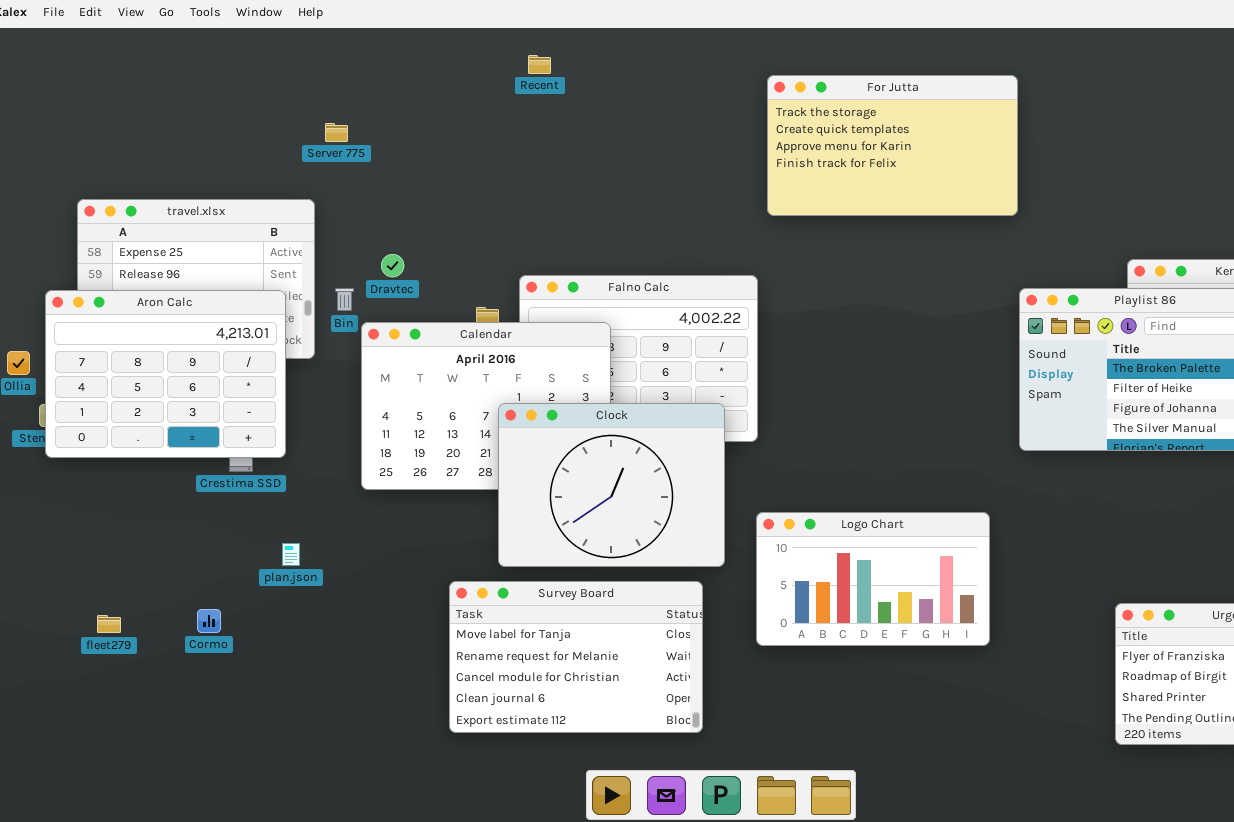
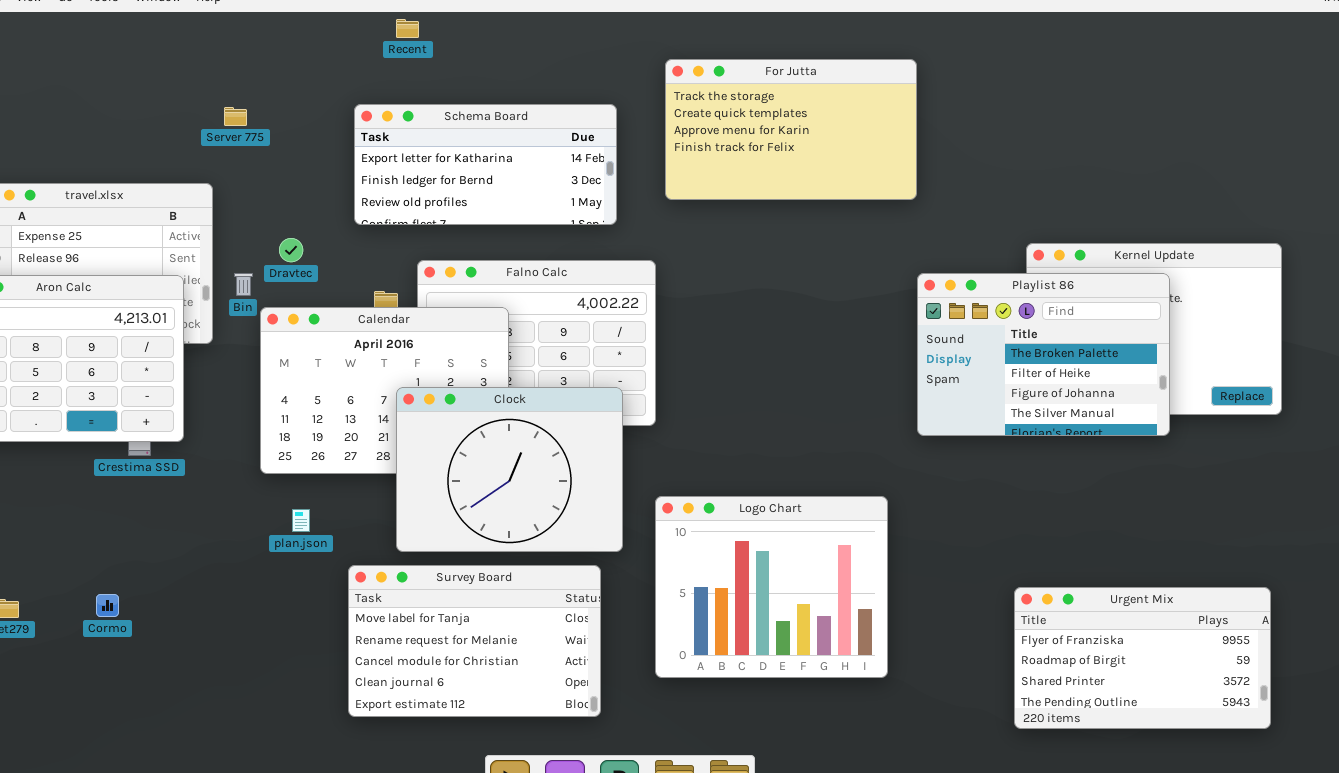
Recent: [528,55,551,74] -> [396,19,419,38], moved
Schema Board: none -> [354,104,617,225], opened
Logo Chart: [756,512,990,646] -> [655,496,888,678], resized
plan.json: [282,543,300,566] -> [292,509,310,532], moved

